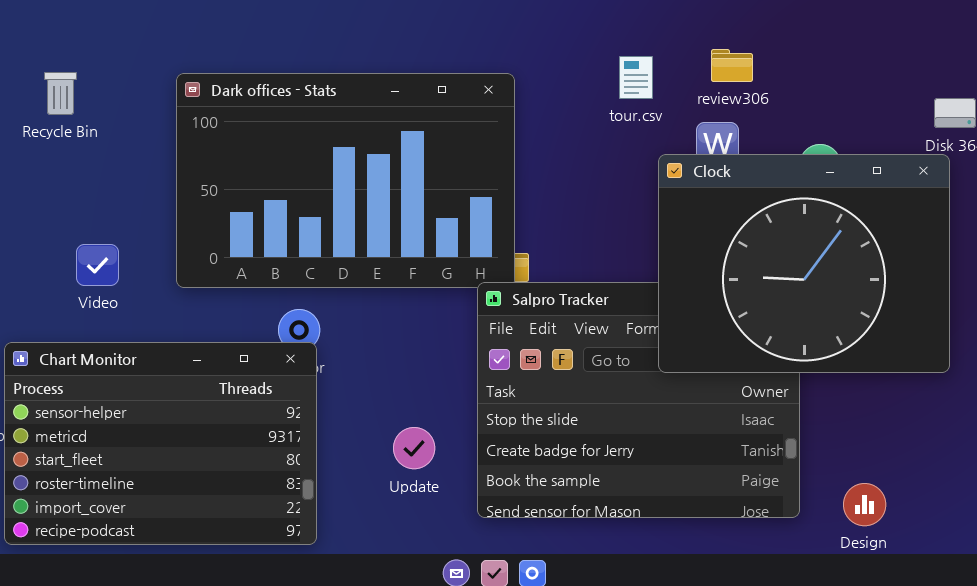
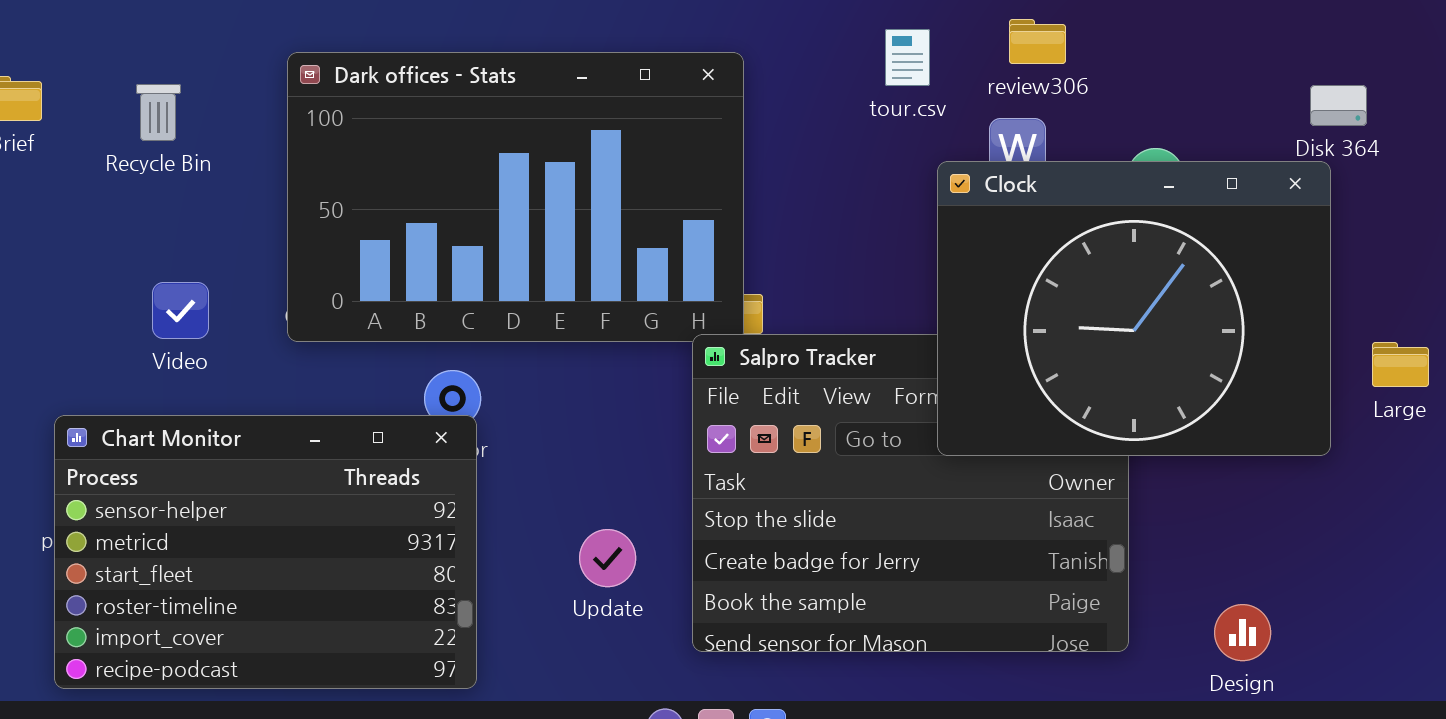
Recycle Bin: [44,72,77,115] -> [136,84,181,141], moved
Design: [843,483,886,526] -> [1214,604,1271,661], moved

